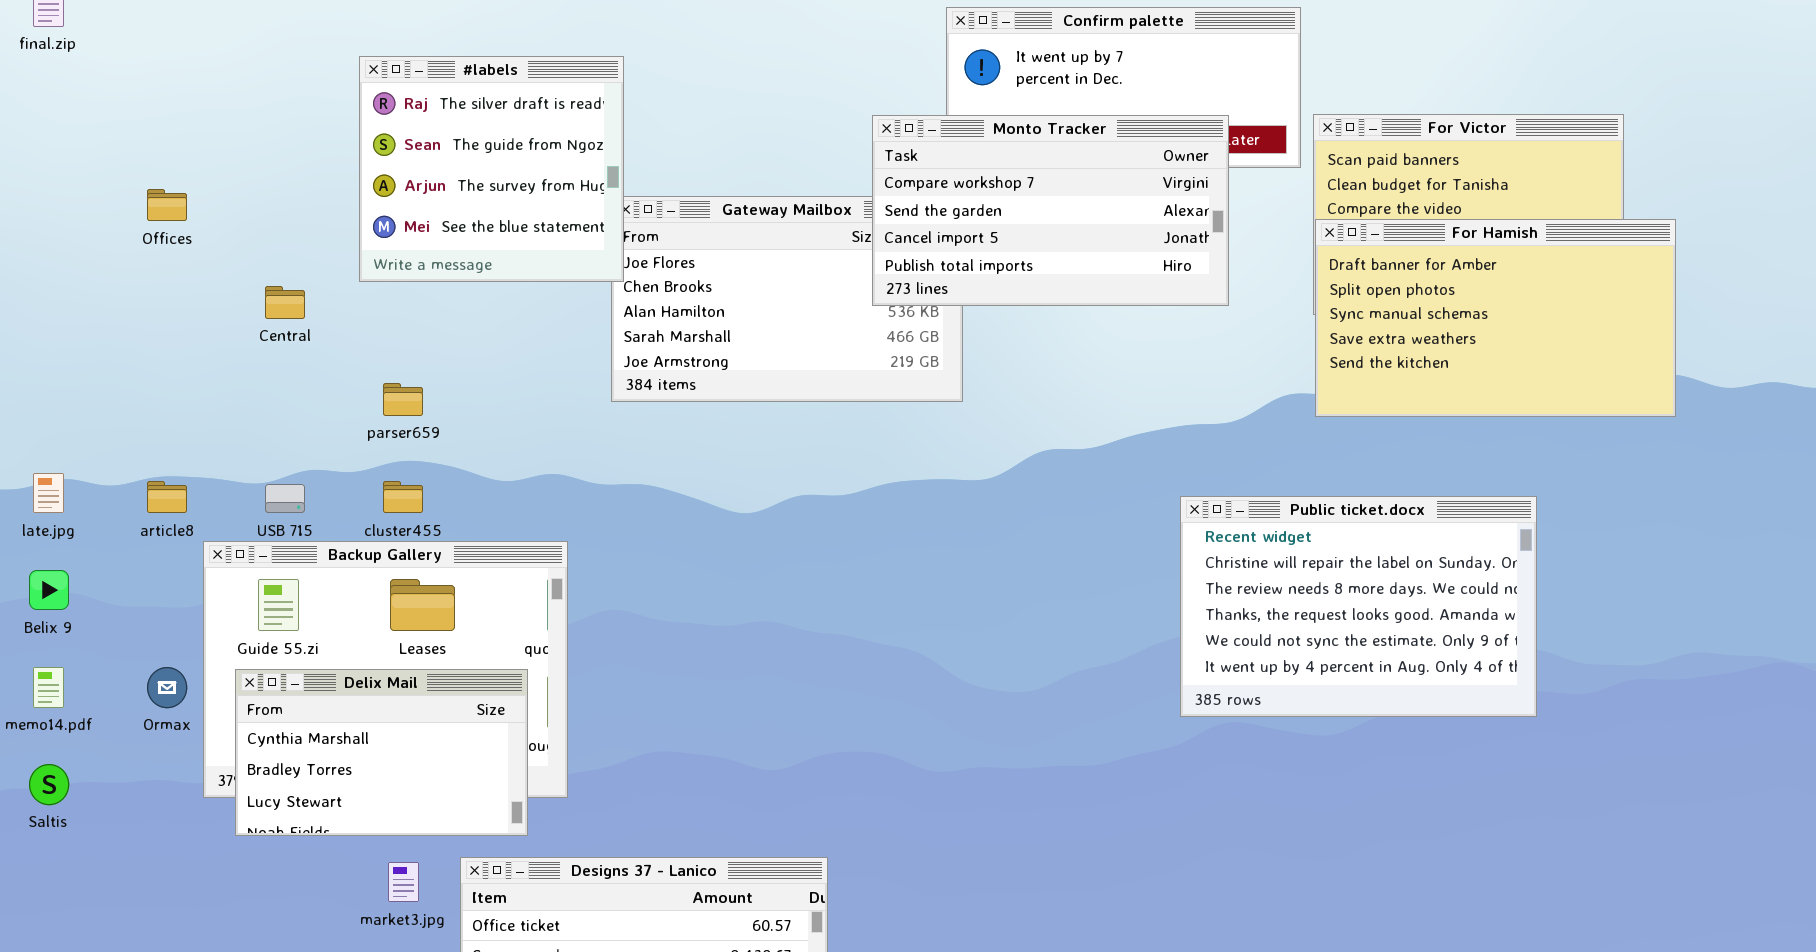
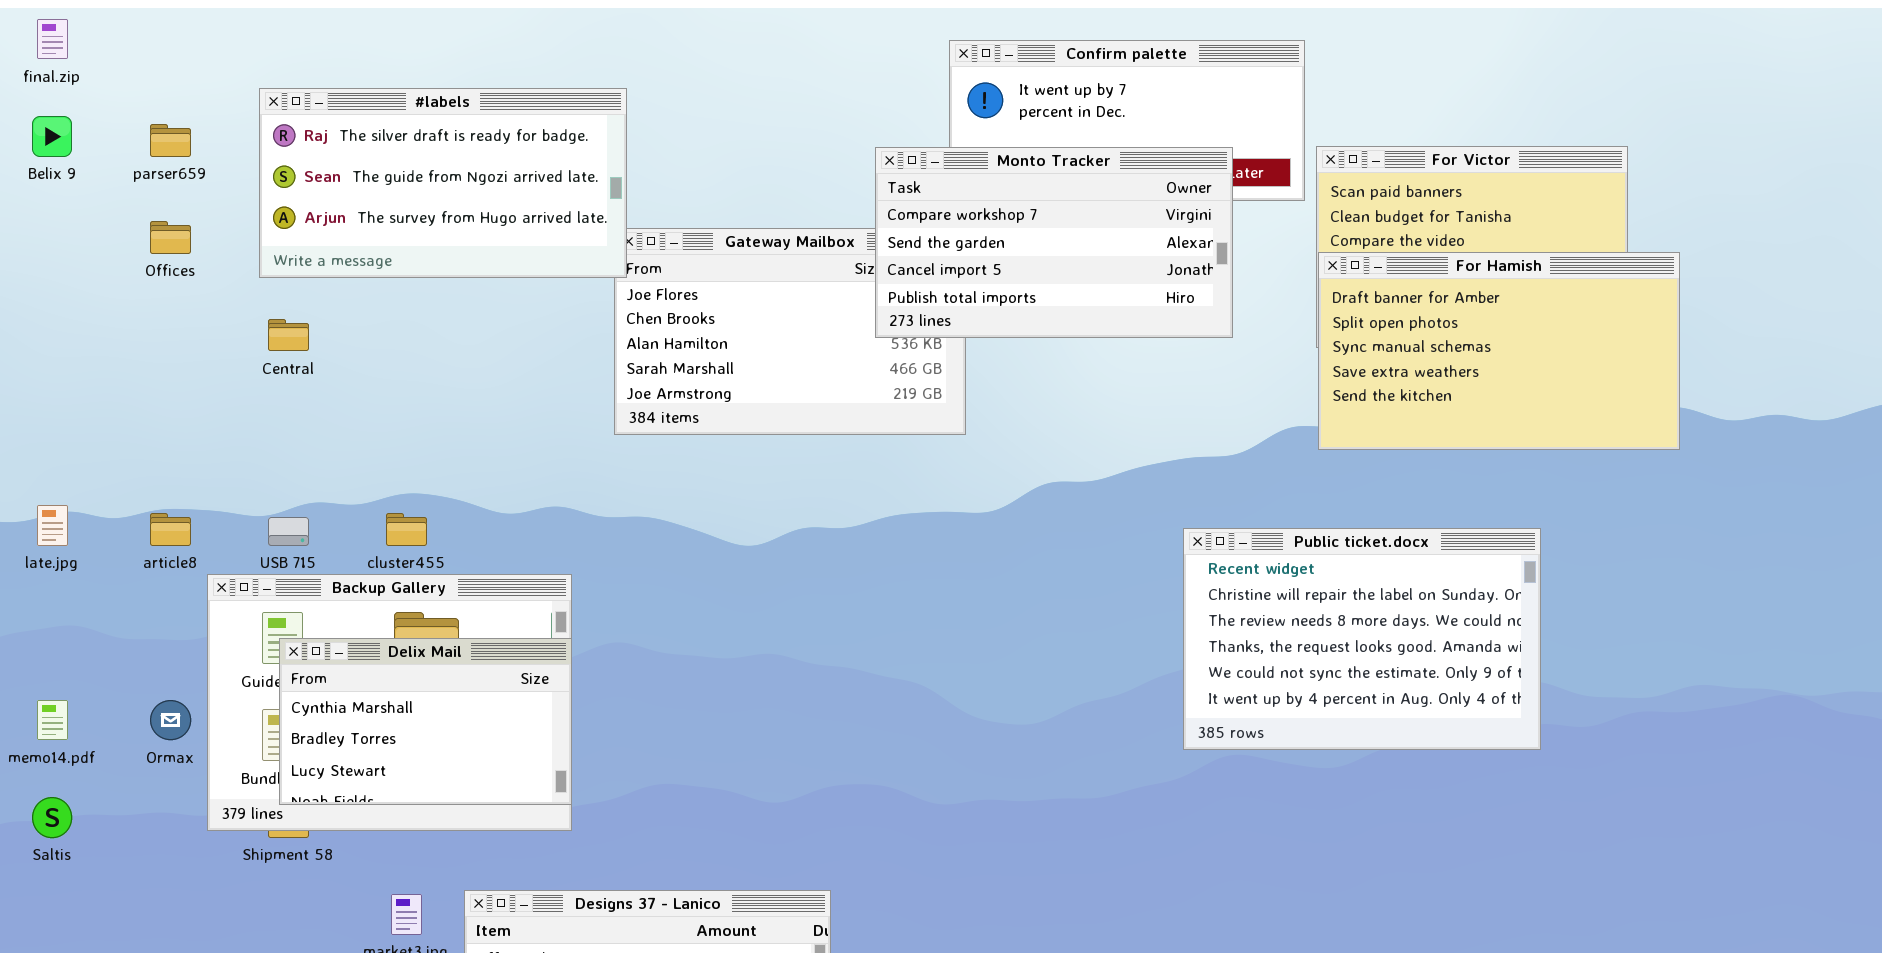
#labels: [359,56,624,282] -> [259,88,627,278], resized
parser659: [383,383,423,416] -> [150,124,191,157], moved
Belix 9: [29,570,69,610] -> [32,116,72,157], moved
Delix Mail: [235,669,528,836] -> [279,638,572,805], moved

